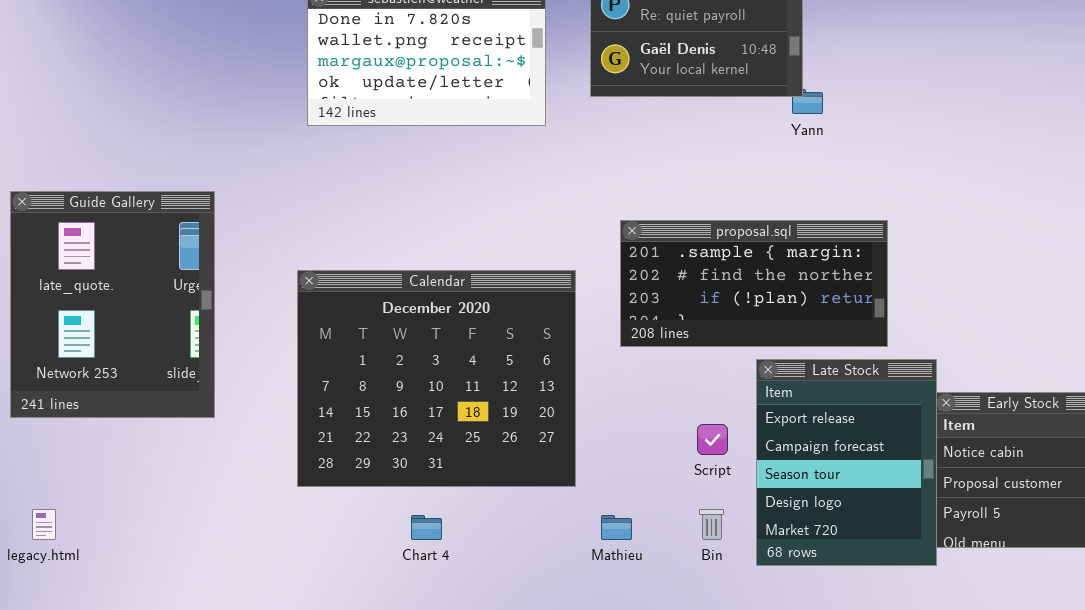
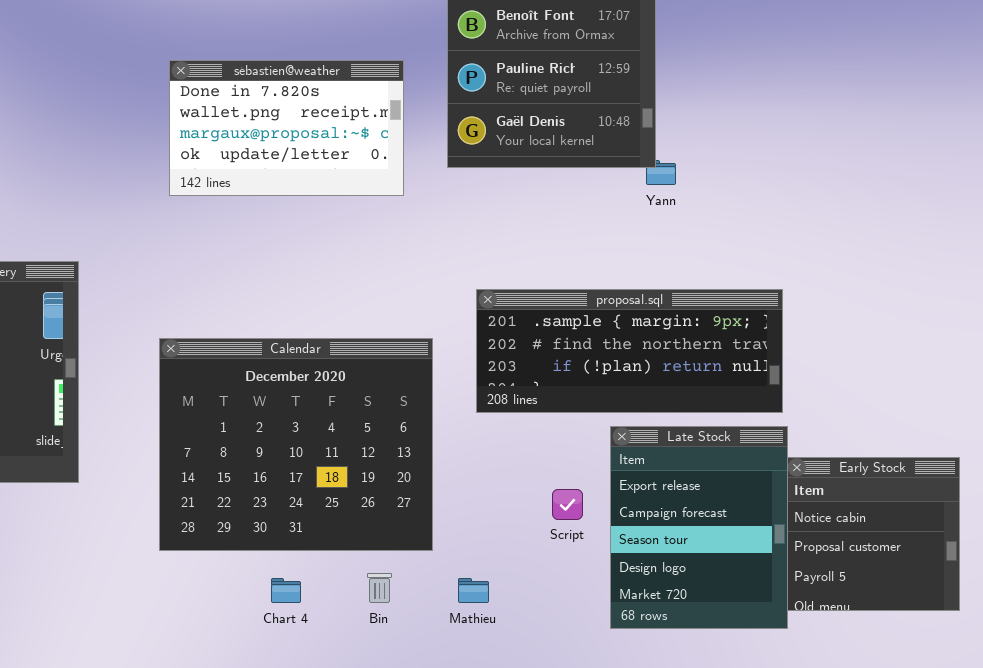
proposal.sql: [620,220,888,347] -> [476,289,783,413], resized
Bin: [699,509,724,540] -> [367,573,392,603], moved

